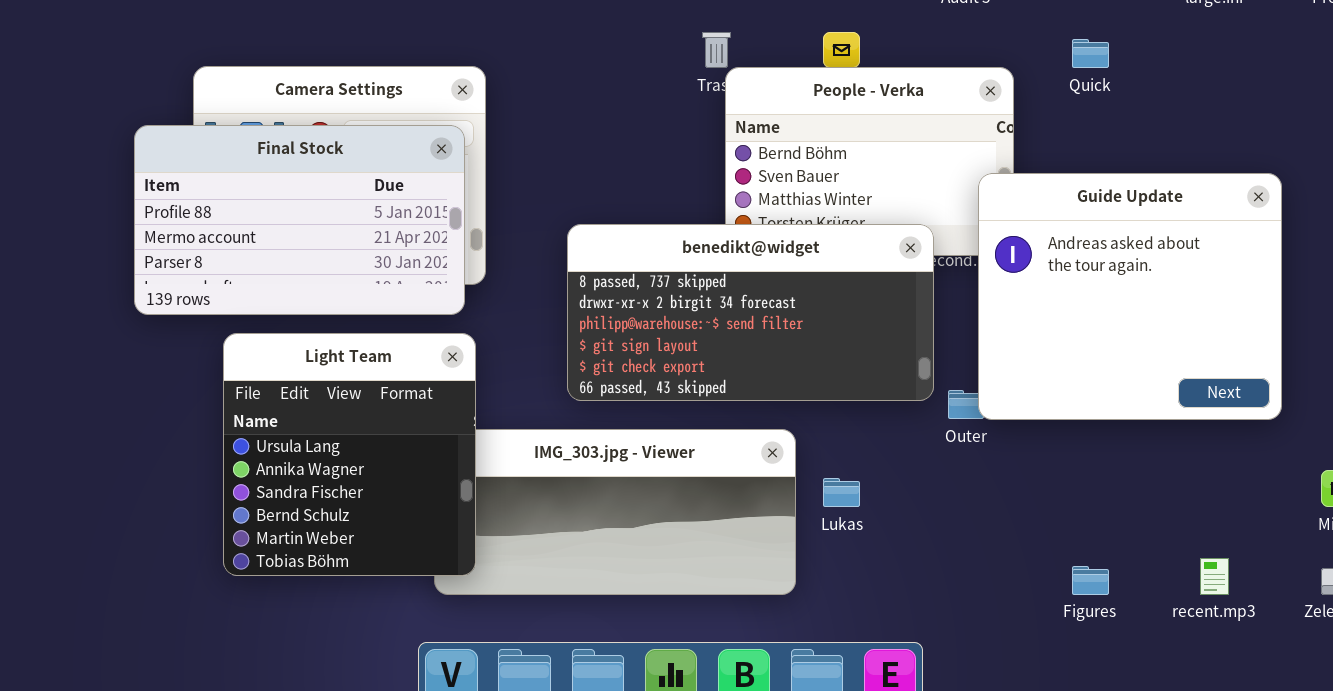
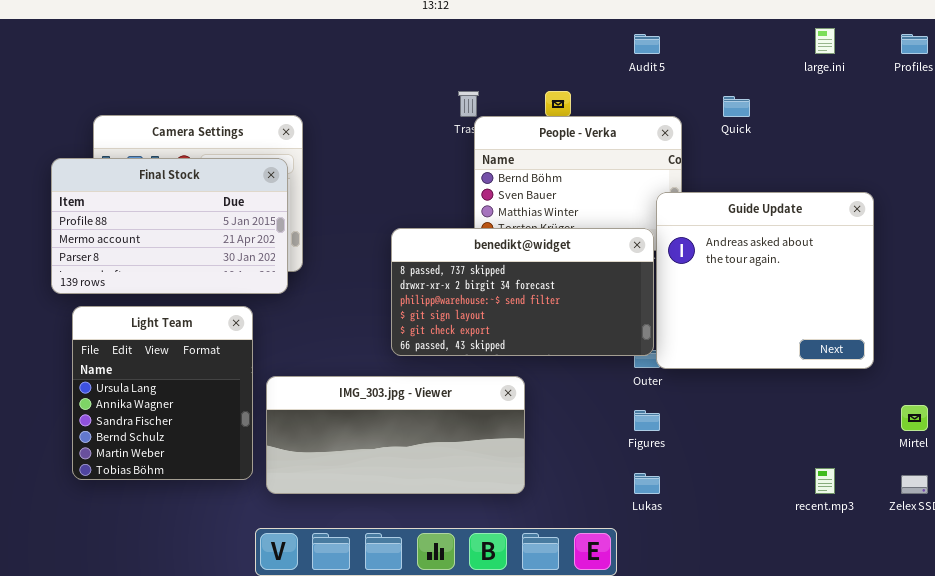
benedikt@widget: [567,224,934,401] -> [391,228,654,356], moved
Light Team: [223,333,476,576] -> [72,306,253,480], moved
Lukas: [823,478,860,507] -> [634,473,660,494], moved
Figures: [1072,566,1109,595] -> [634,410,660,431], moved

